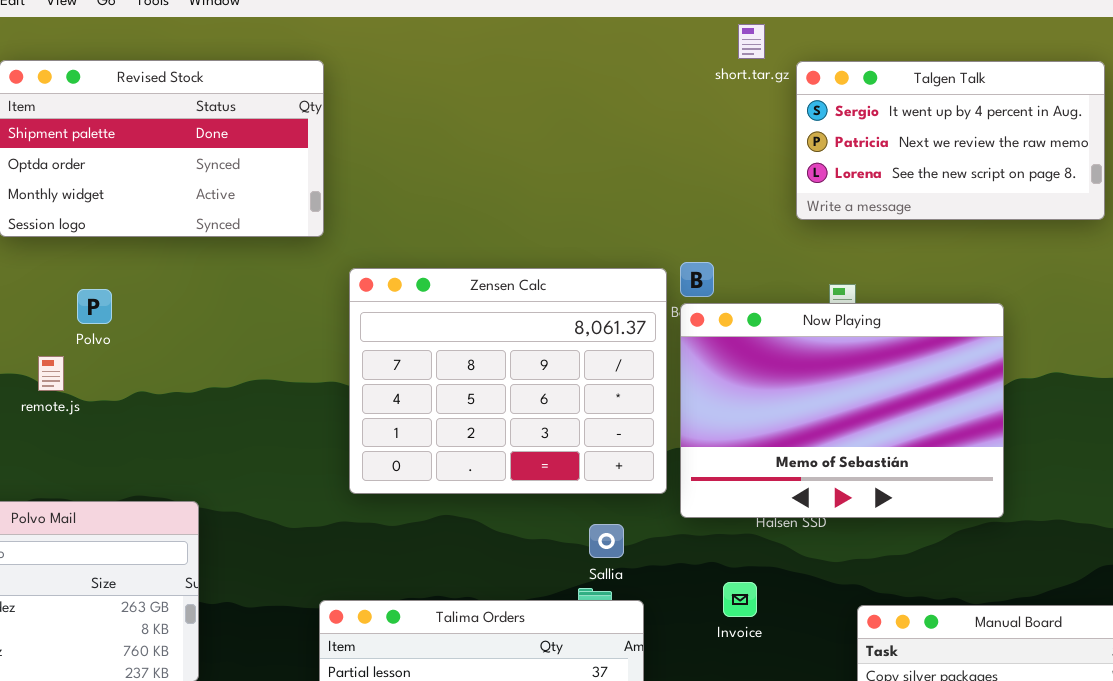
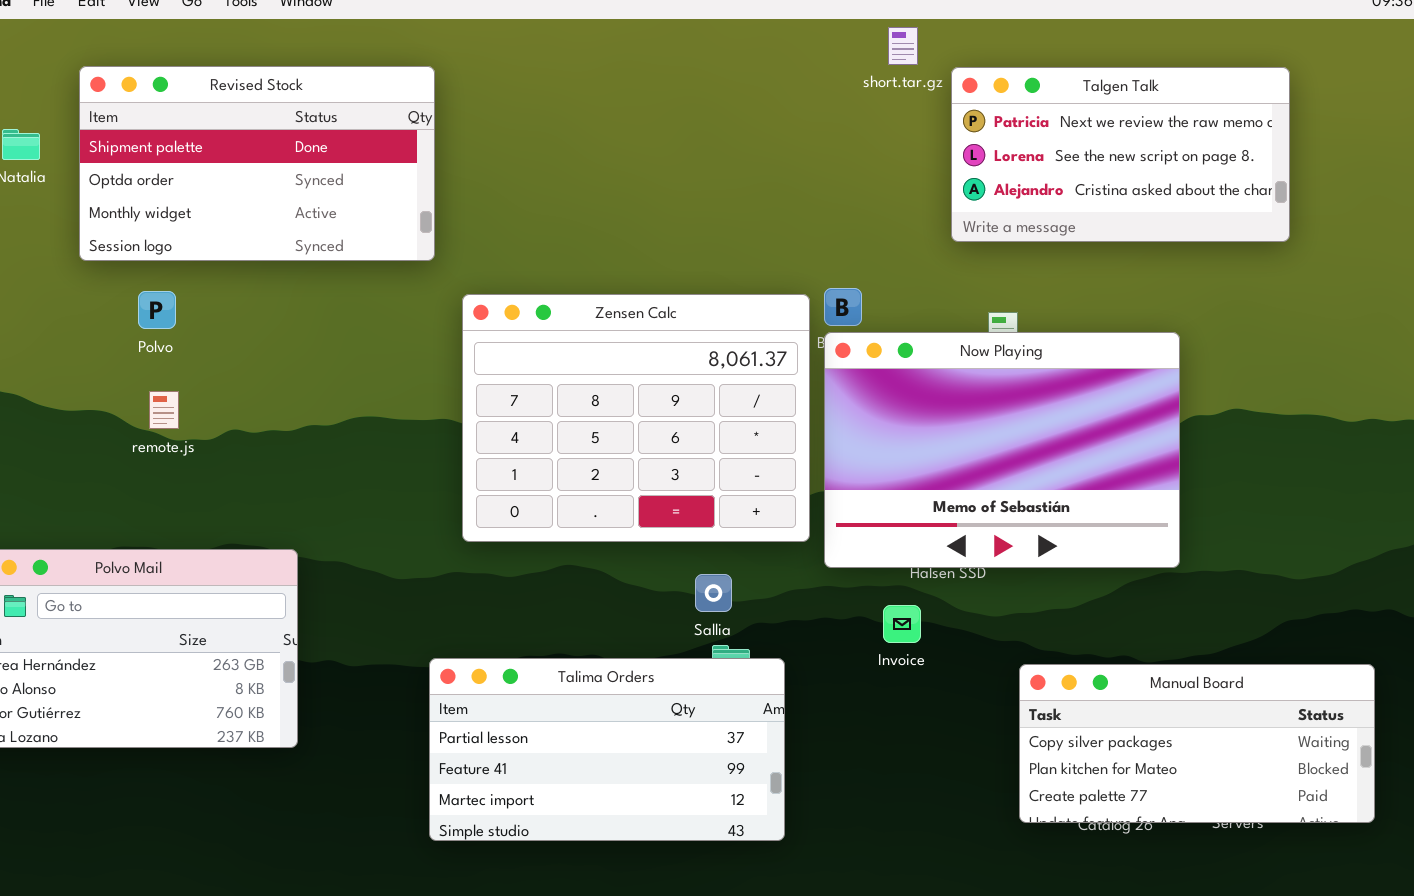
Talgen Talk: [796,61,1105,220] -> [951,67,1290,242], scrolled down 1 row
Polvo: [77,289,112,324] -> [138,291,176,329], moved
remote.js: [38,356,64,391] -> [149,391,179,429], moved
Sallia: [589,524,624,558] -> [695,574,732,612], moved
Invoice: [723,582,757,617] -> [883,605,921,643], moved

